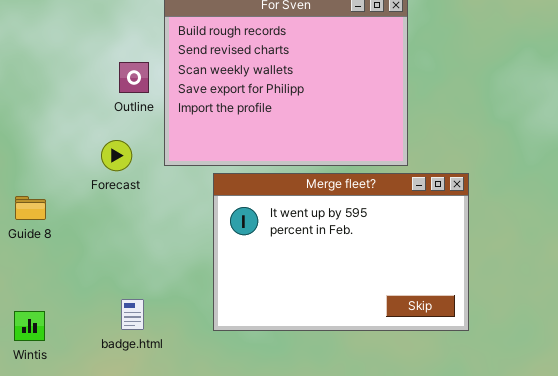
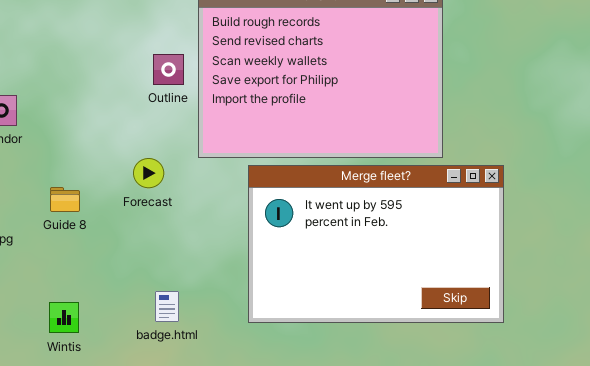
Forecast: [101,140,132,171] -> [133,158,164,188], moved

